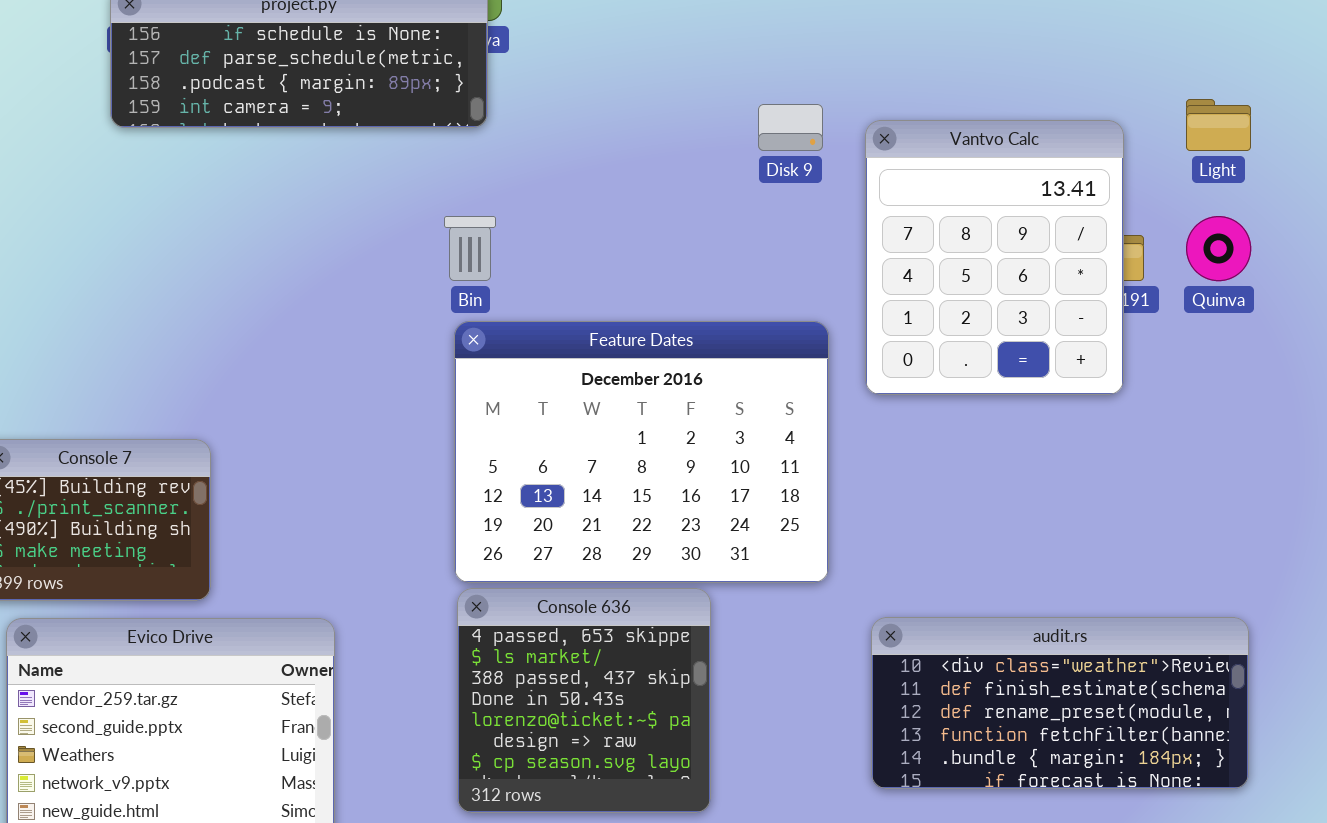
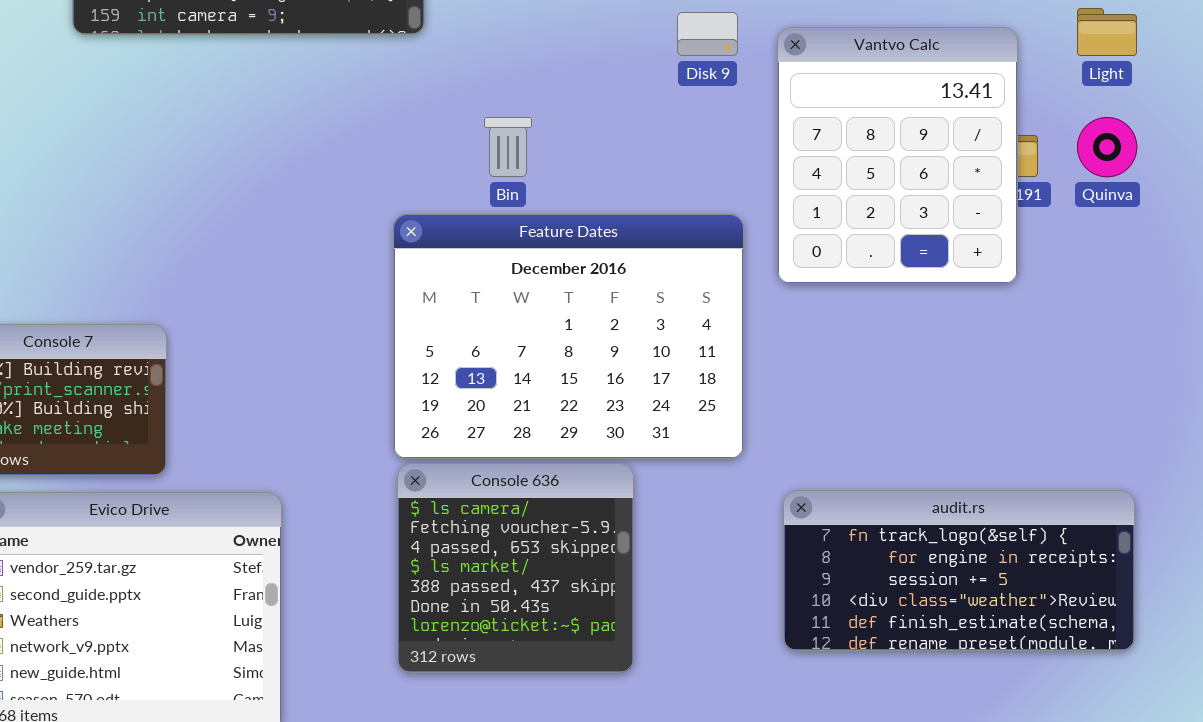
Bin: [444,216,496,281] -> [484,117,532,177], moved
Console 636: [457,588,711,813] -> [397,463,634,673], scrolled up 2 rows
audit.rs: [871,617,1249,789] -> [783,490,1135,651], scrolled up 3 rows

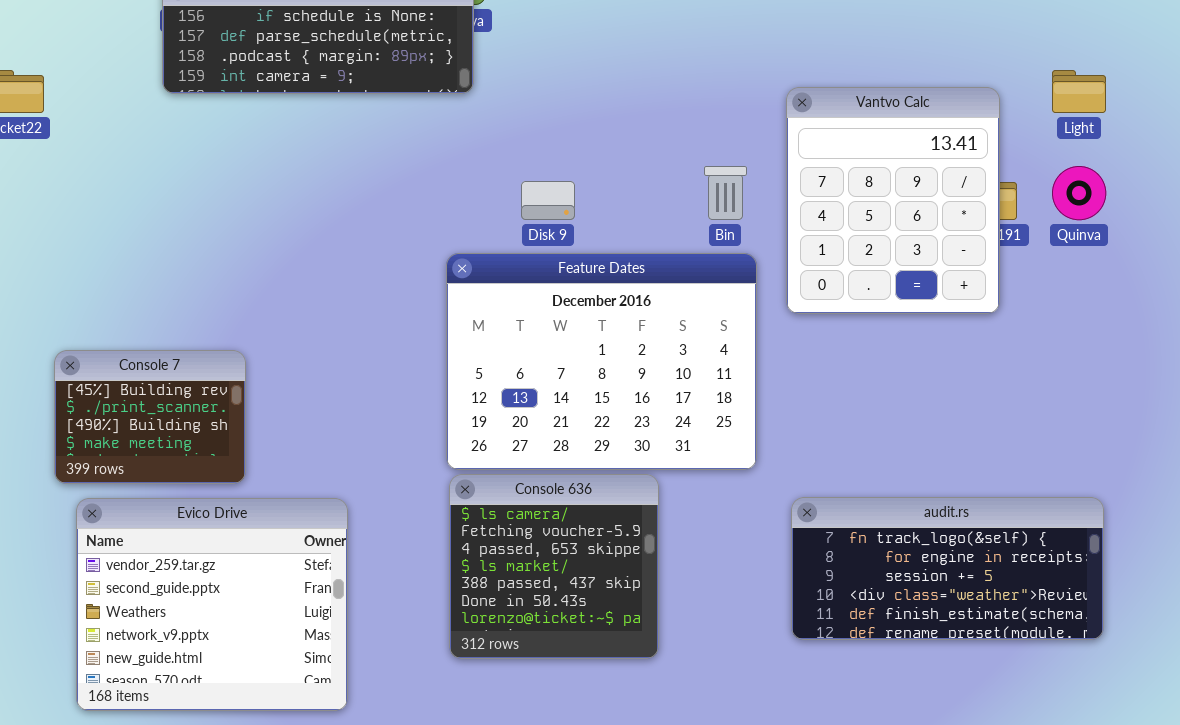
Disk 9: [677,12,738,56] -> [521,181,575,220], moved
Bin: [484,117,532,177] -> [704,166,747,220], moved

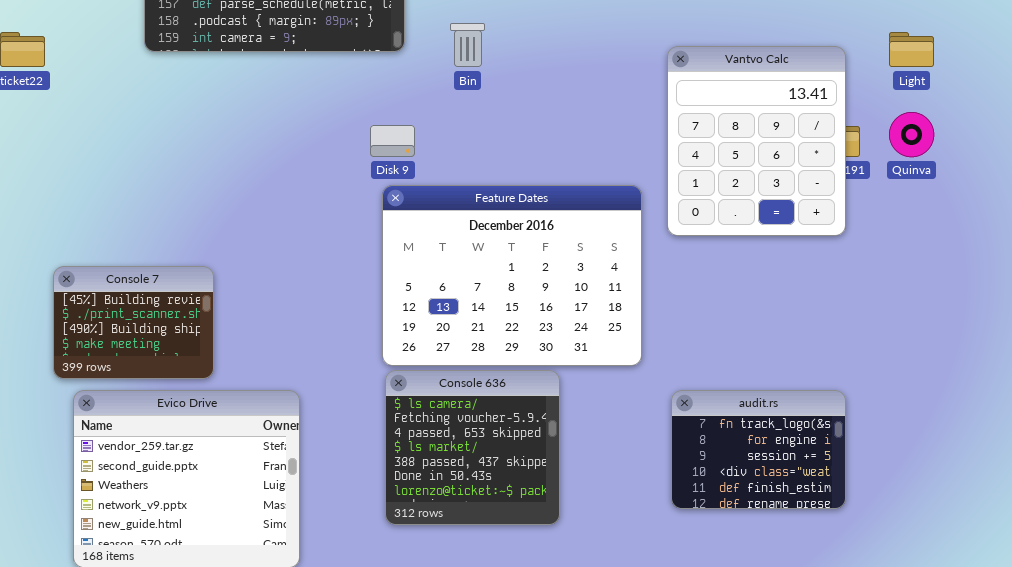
Bin: [704,166,747,220] -> [450,23,485,67], moved
Disk 9: [521,181,575,220] -> [370,125,415,157], moved
audit.rs: [791,497,1104,640] -> [671,390,846,509], resized

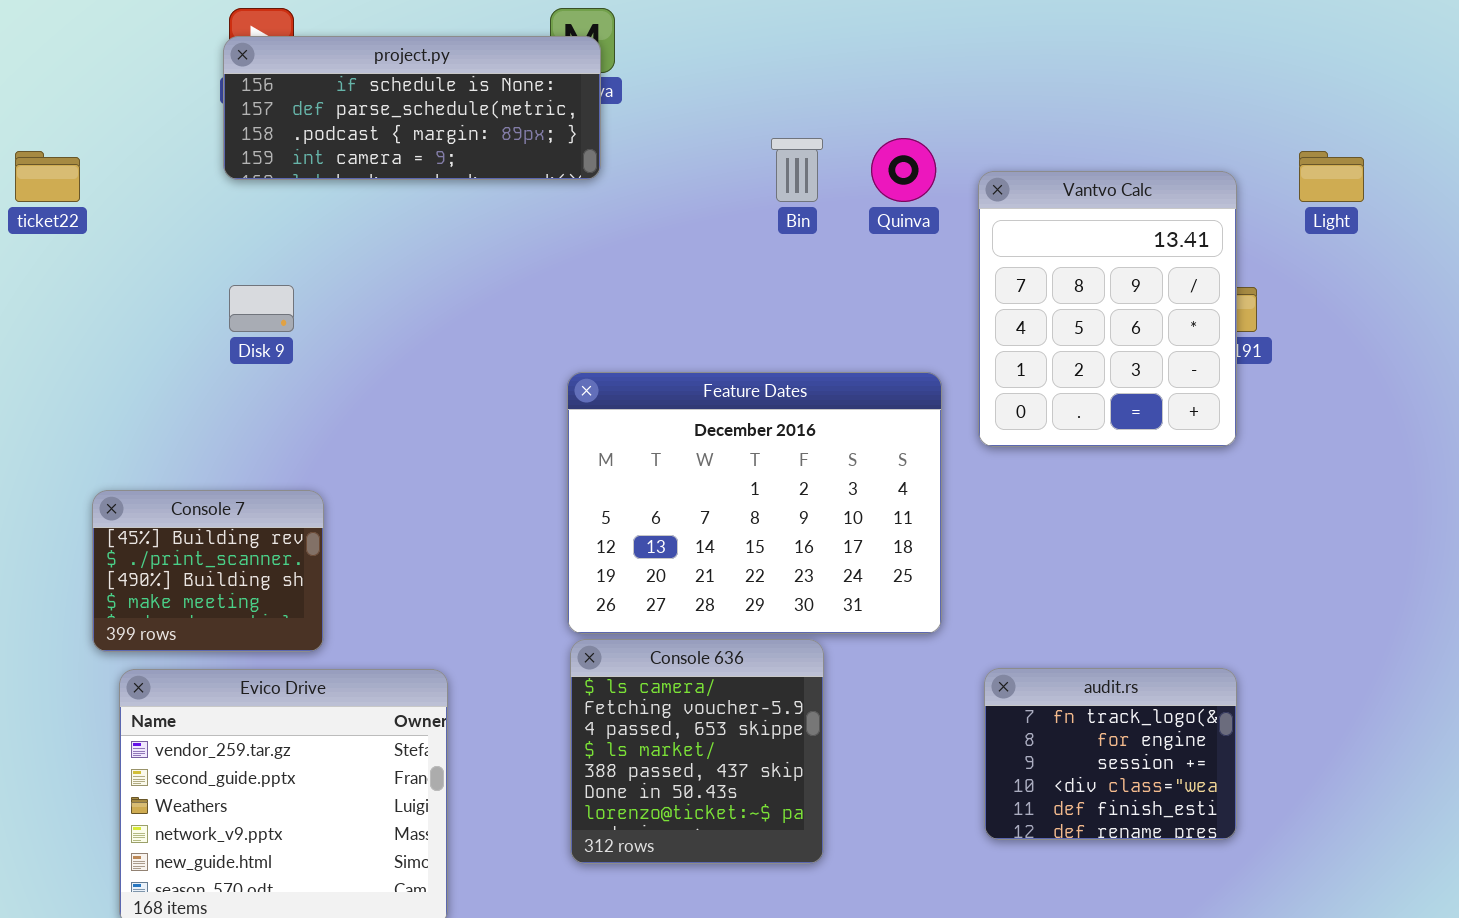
Bin: [450,23,485,67] -> [771,138,823,202], moved
Quinva: [889,112,934,157] -> [871,138,936,202], moved
Disk 9: [370,125,415,157] -> [229,285,294,332], moved

